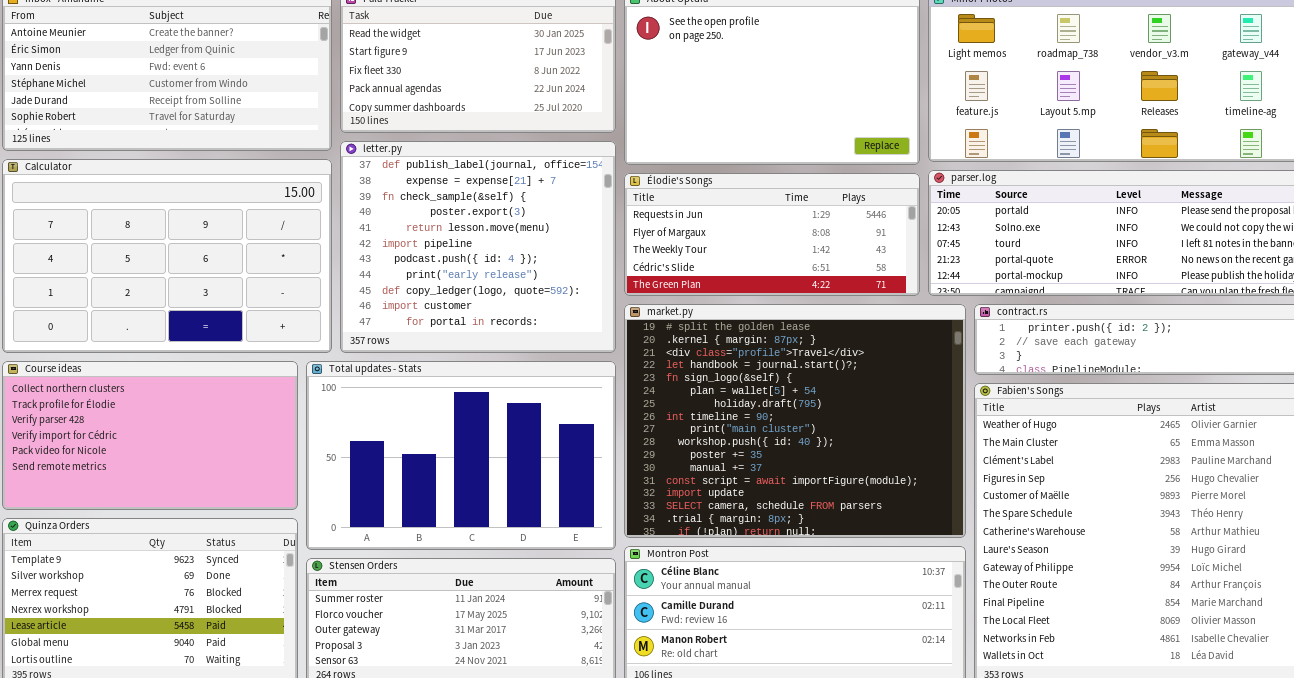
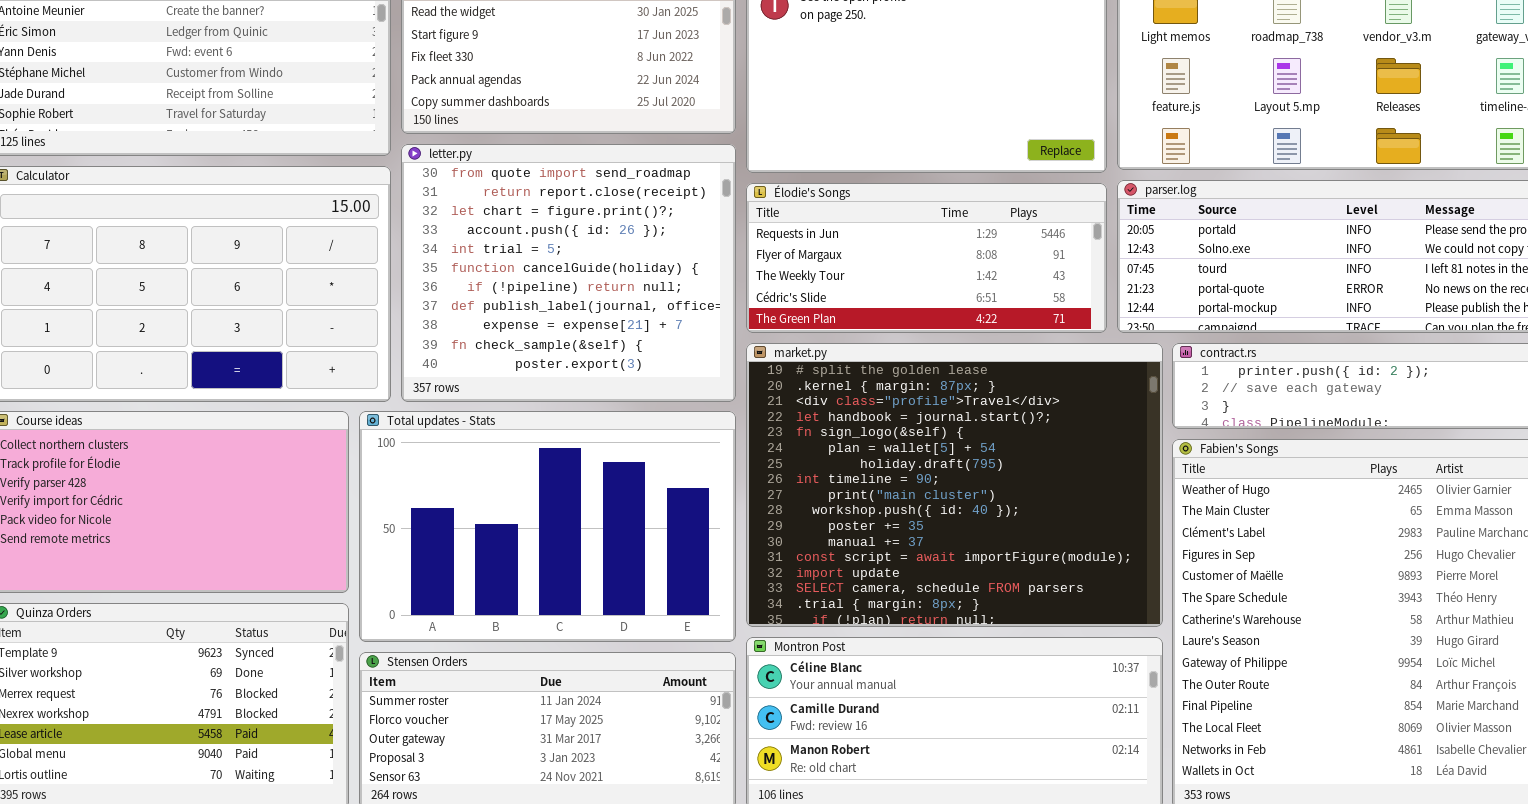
letter.py: [340,141,616,353] -> [401,144,736,402], scrolled up 7 rows

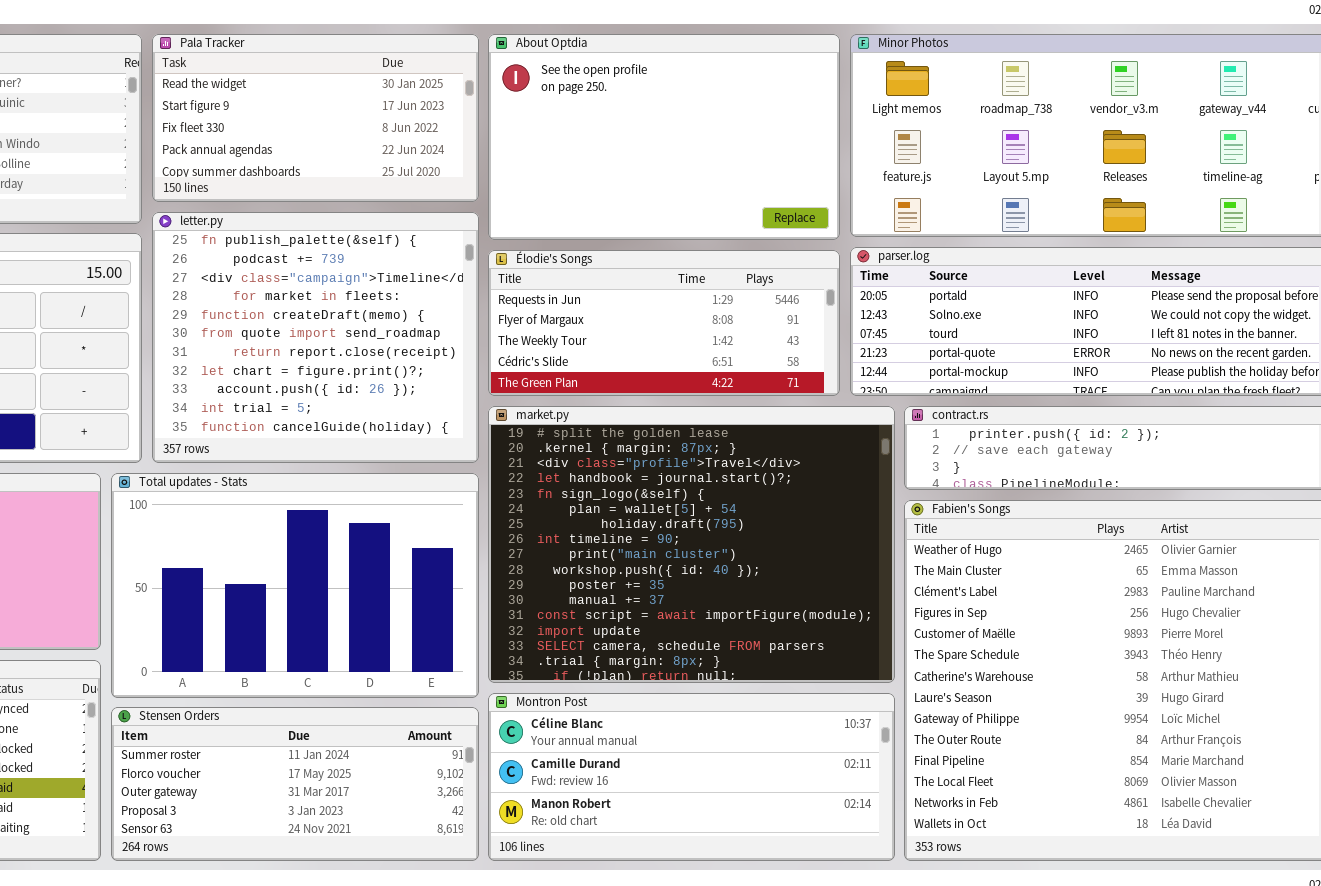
letter.py: [401,144,736,402] -> [152,212,479,463], scrolled up 5 rows

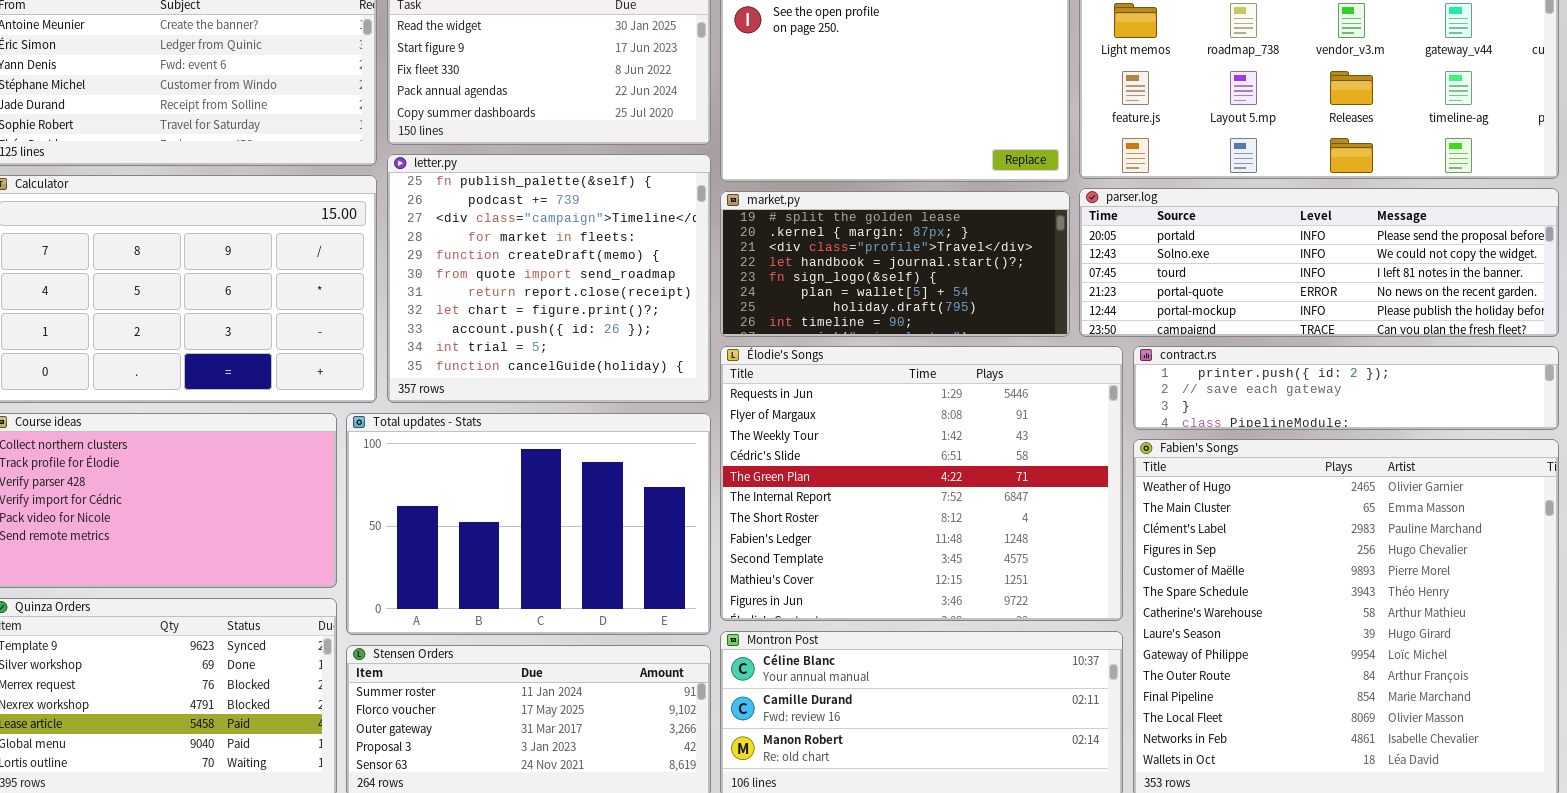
Élodie's Songs: [488,250,840,396] -> [720,346,1123,621], moved, resized
market.py: [488,406,895,683] -> [720,191,1070,337], moved, resized

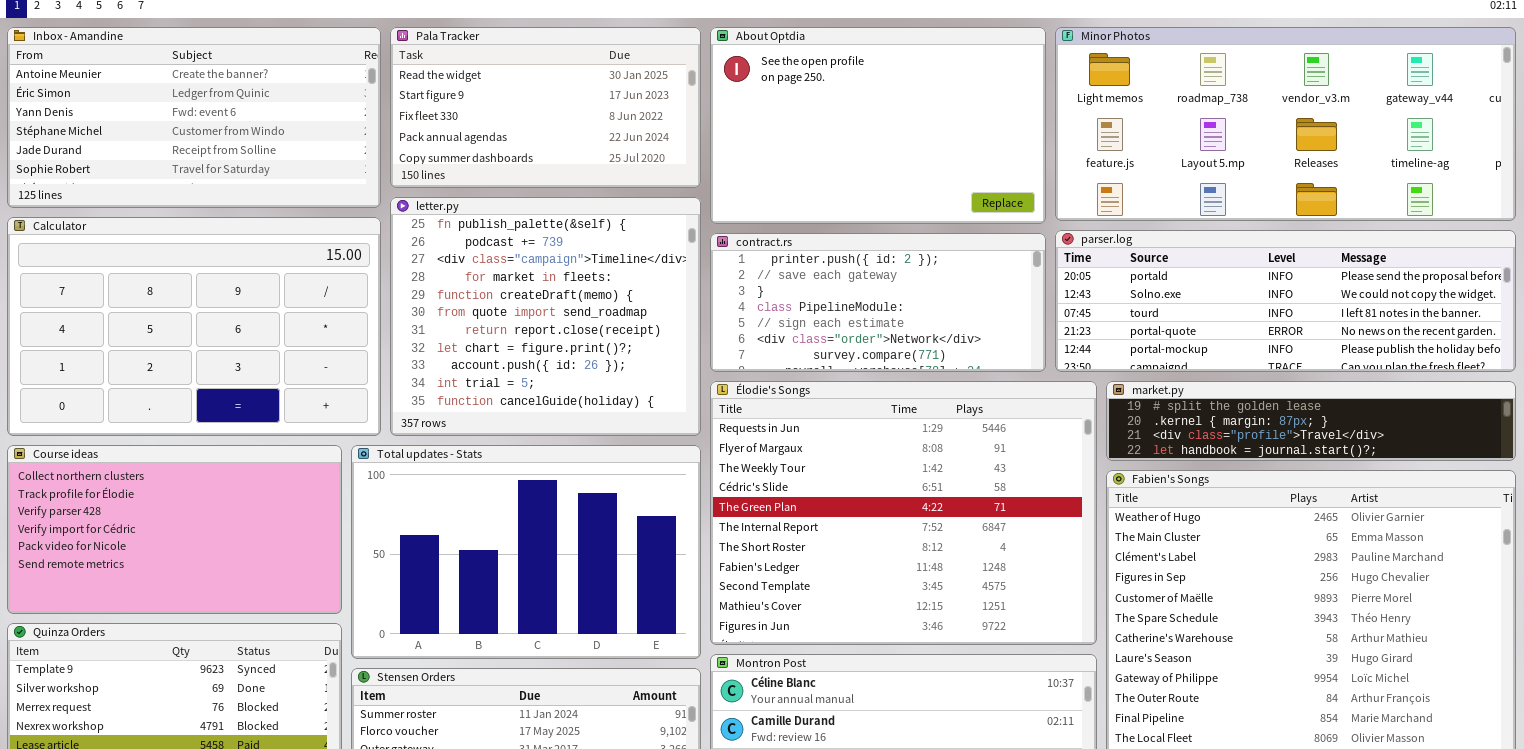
market.py: [720,191,1070,337] -> [1106,381,1516,461], moved, resized
contract.rs: [1133,346,1559,430] -> [710,233,1046,372], moved, resized

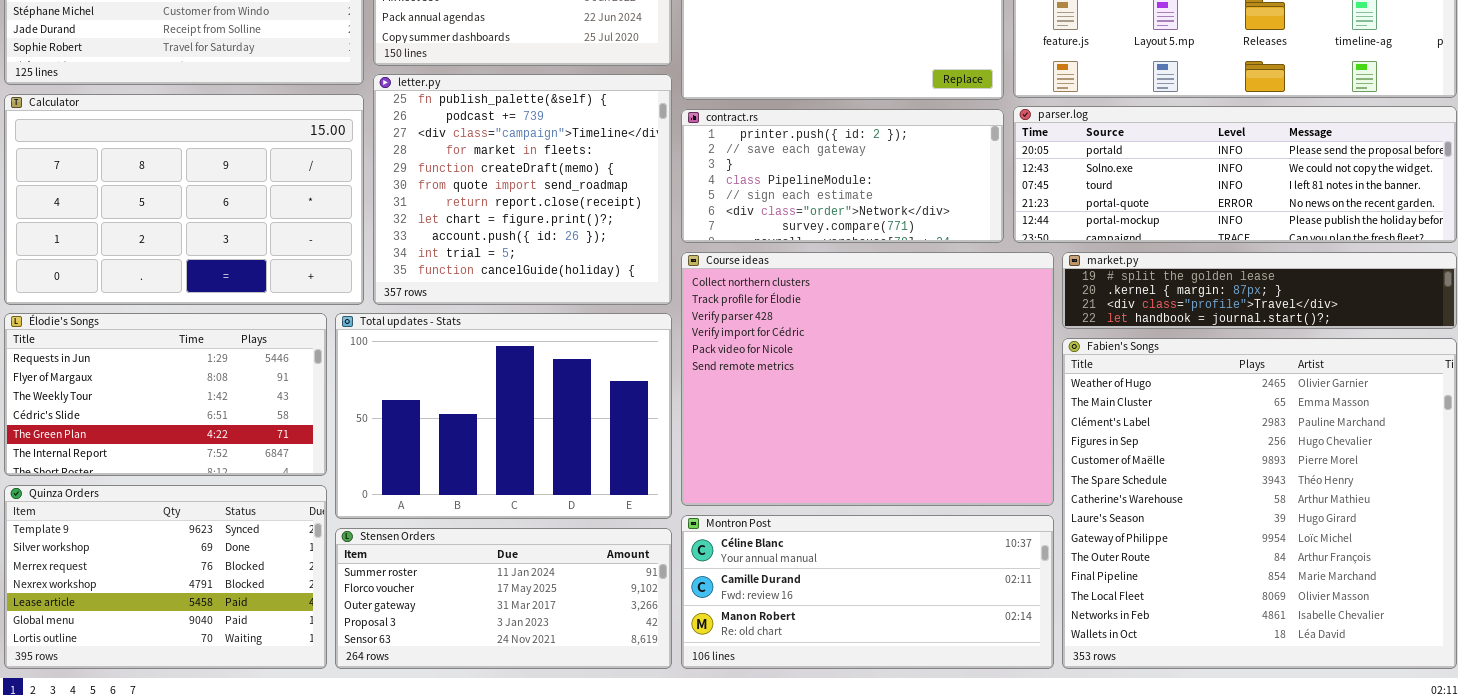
Élodie's Songs: [710,381,1097,645] -> [4,313,327,476], moved, resized
Course ideas: [7,445,342,614] -> [681,252,1054,506], moved, resized

